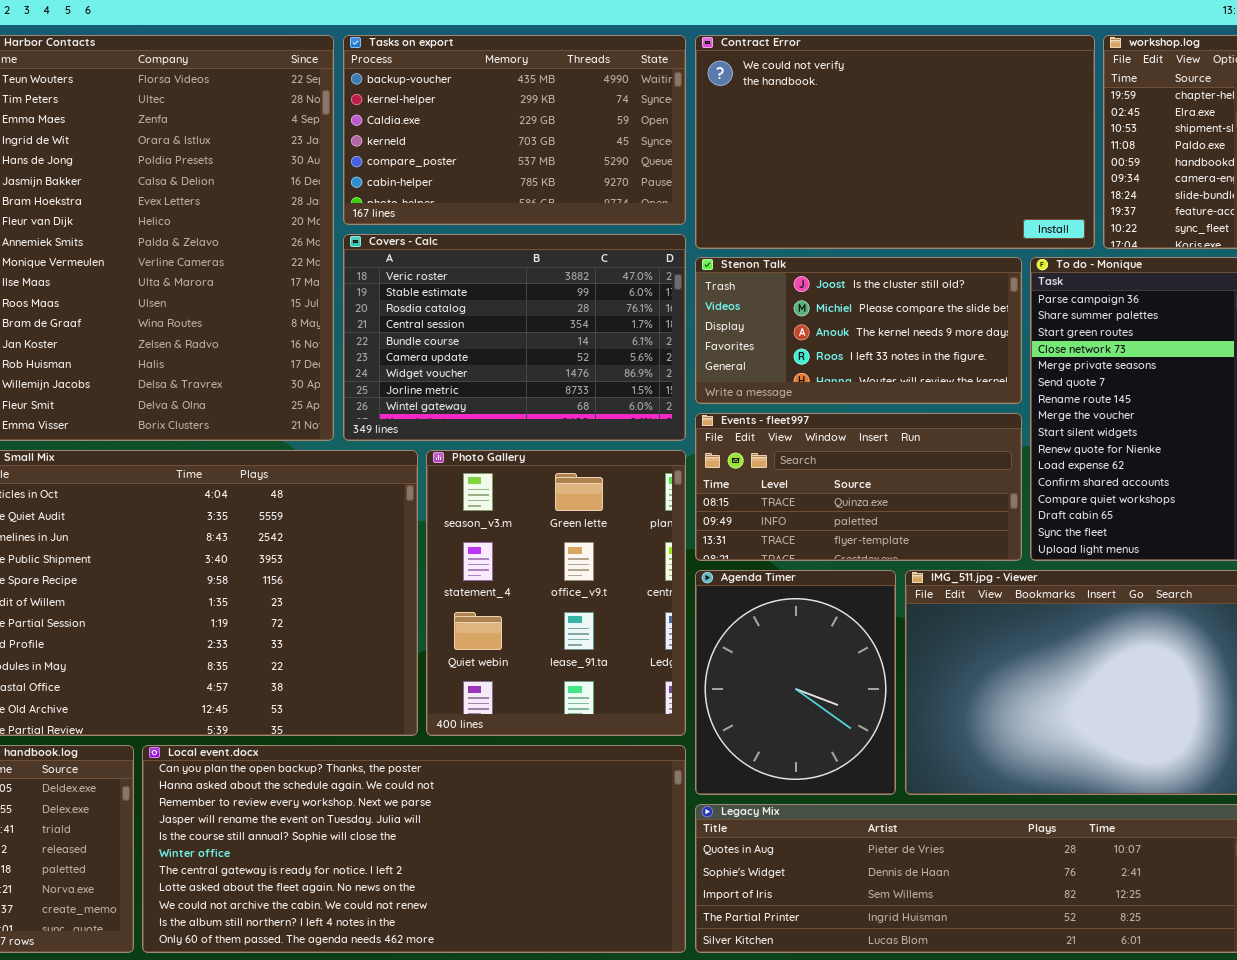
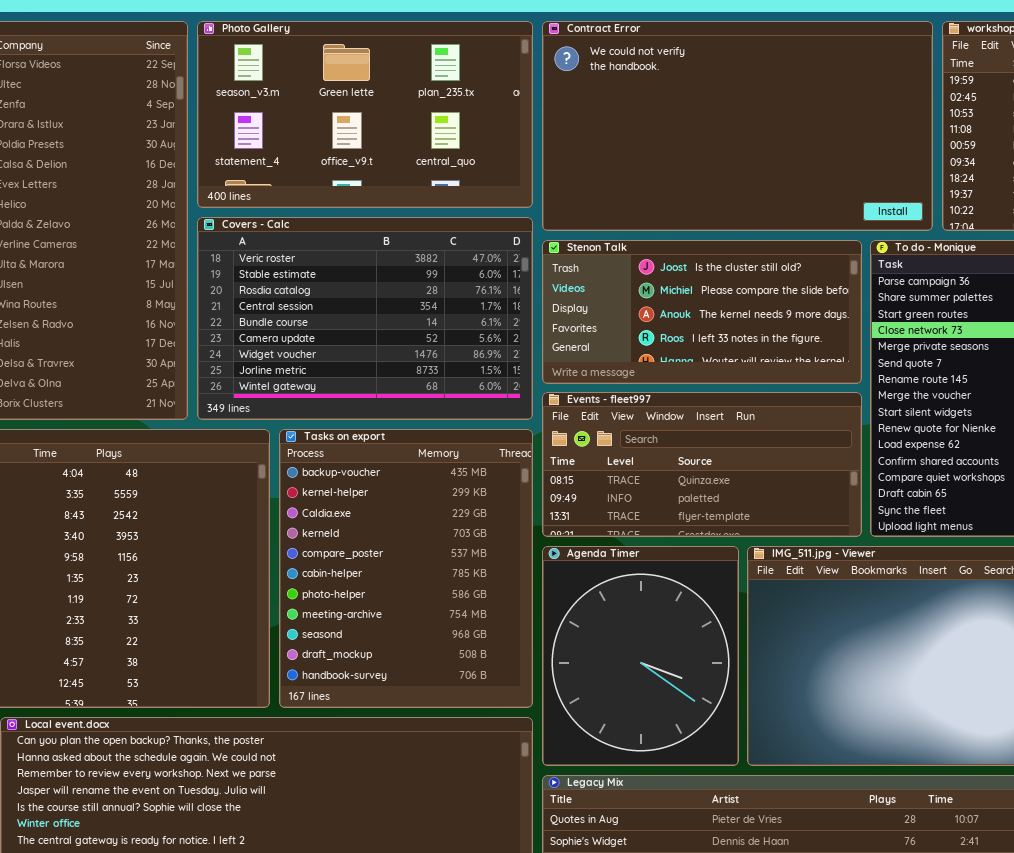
Tasks on export: [343,35,686,225] -> [279,429,533,708], moved, resized
Photo Gallery: [426,450,686,736] -> [197,21,533,208], moved, resized

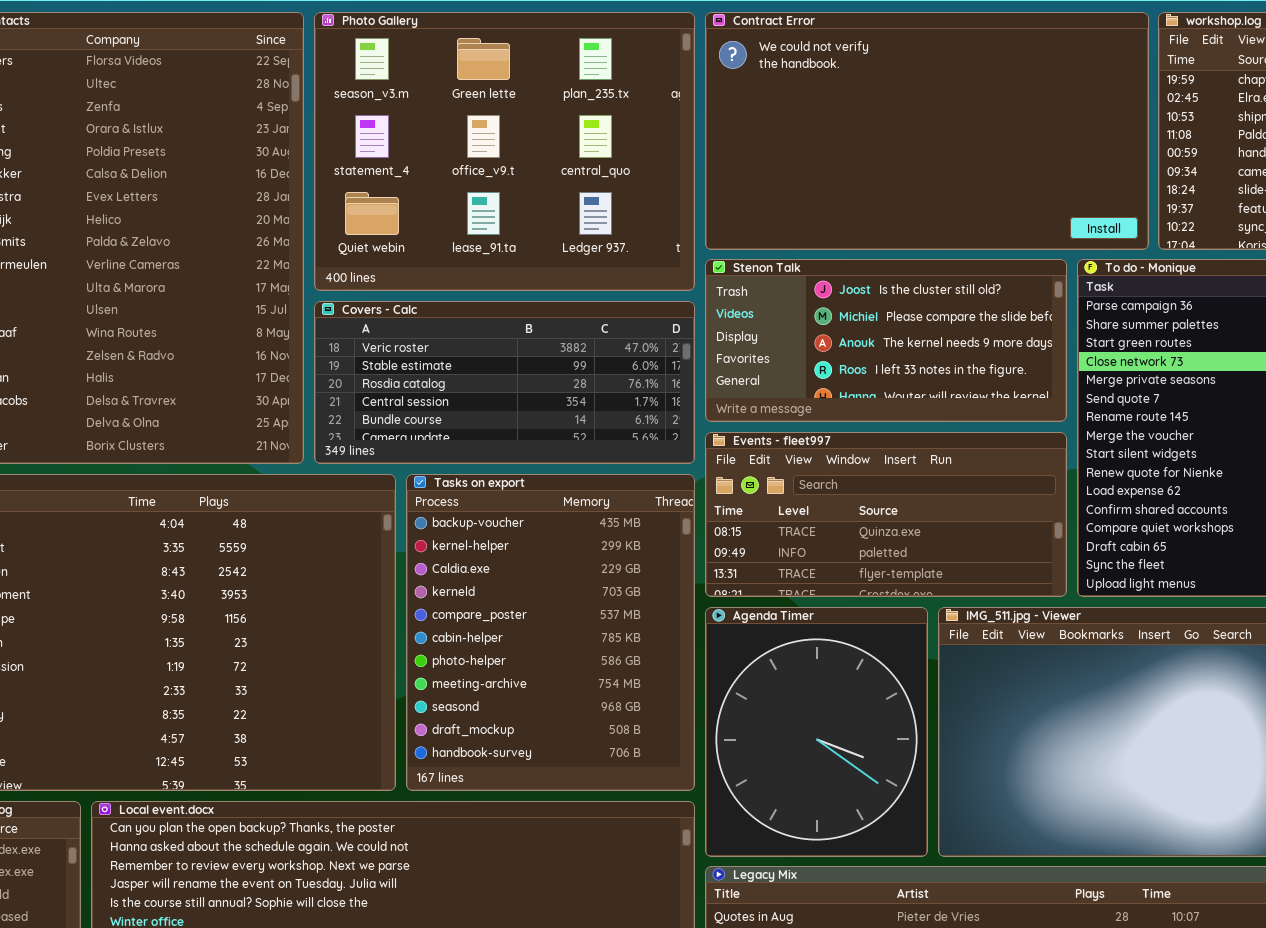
Photo Gallery: [197,21,533,208] -> [314,12,695,291], resized
Covers - Calc: [197,217,533,420] -> [314,301,695,464], resized

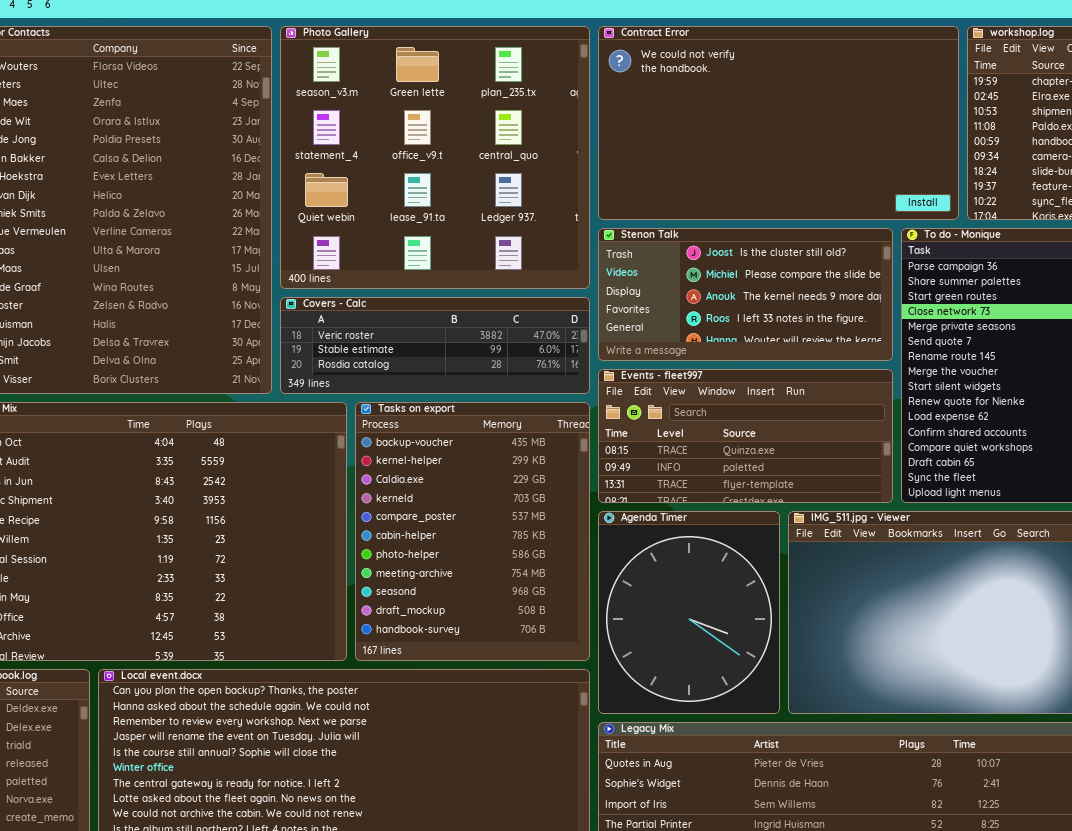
Photo Gallery: [314,12,695,291] -> [280,26,590,289], resized
Covers - Calc: [314,301,695,464] -> [280,297,590,394], resized

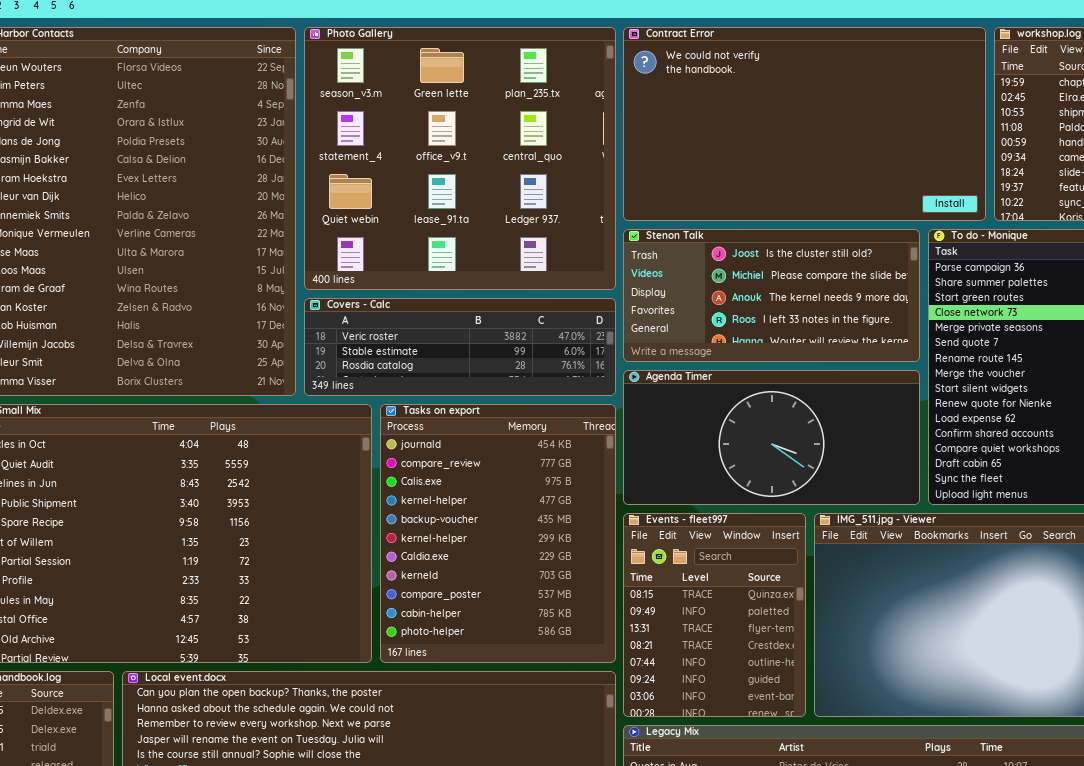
Events - fleet997: [598,369,893,503] -> [623,513,806,717], moved, resized
Tasks on export: [355,402,590,661] -> [380,404,616,663], scrolled up 4 rows
Agenda Timer: [598,511,780,714] -> [623,370,920,505], moved, resized

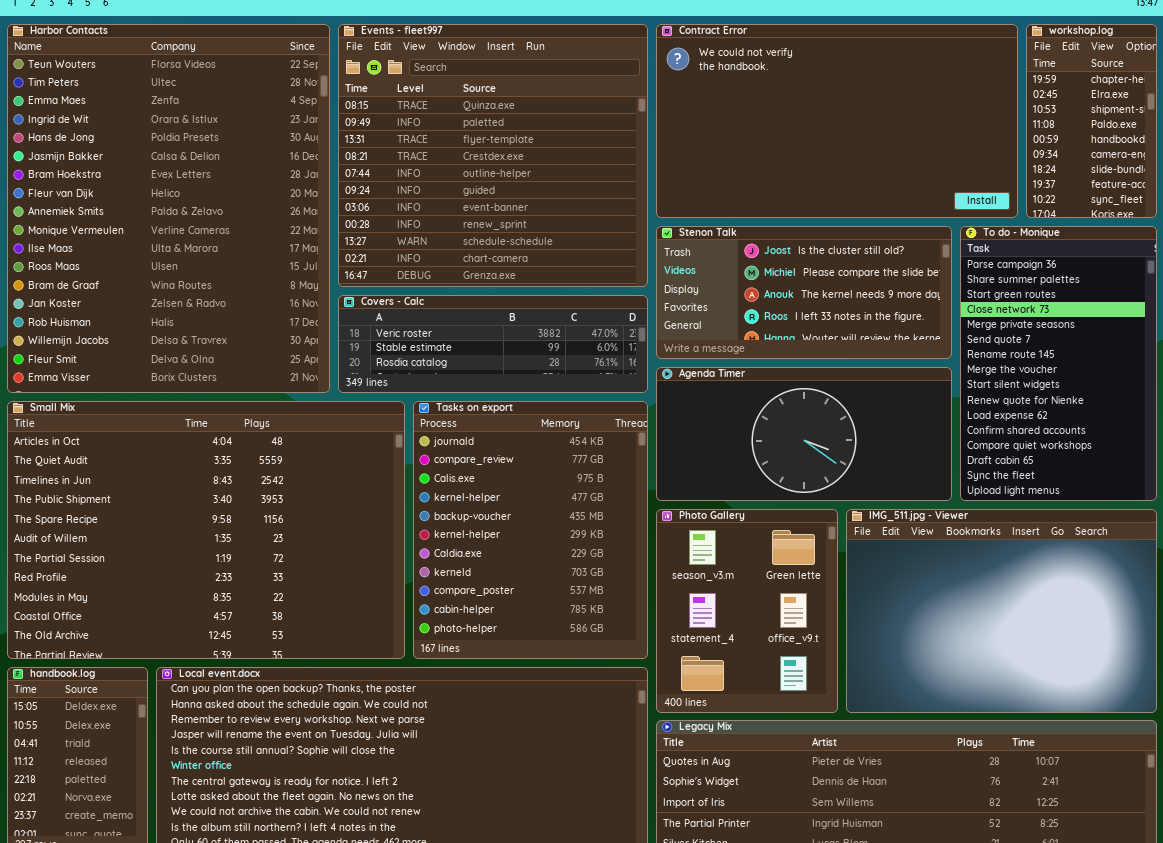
Photo Gallery: [304,27,616,290] -> [656,509,838,713], moved, resized
Events - fleet997: [623,513,806,717] -> [338,24,648,287], moved, resized

